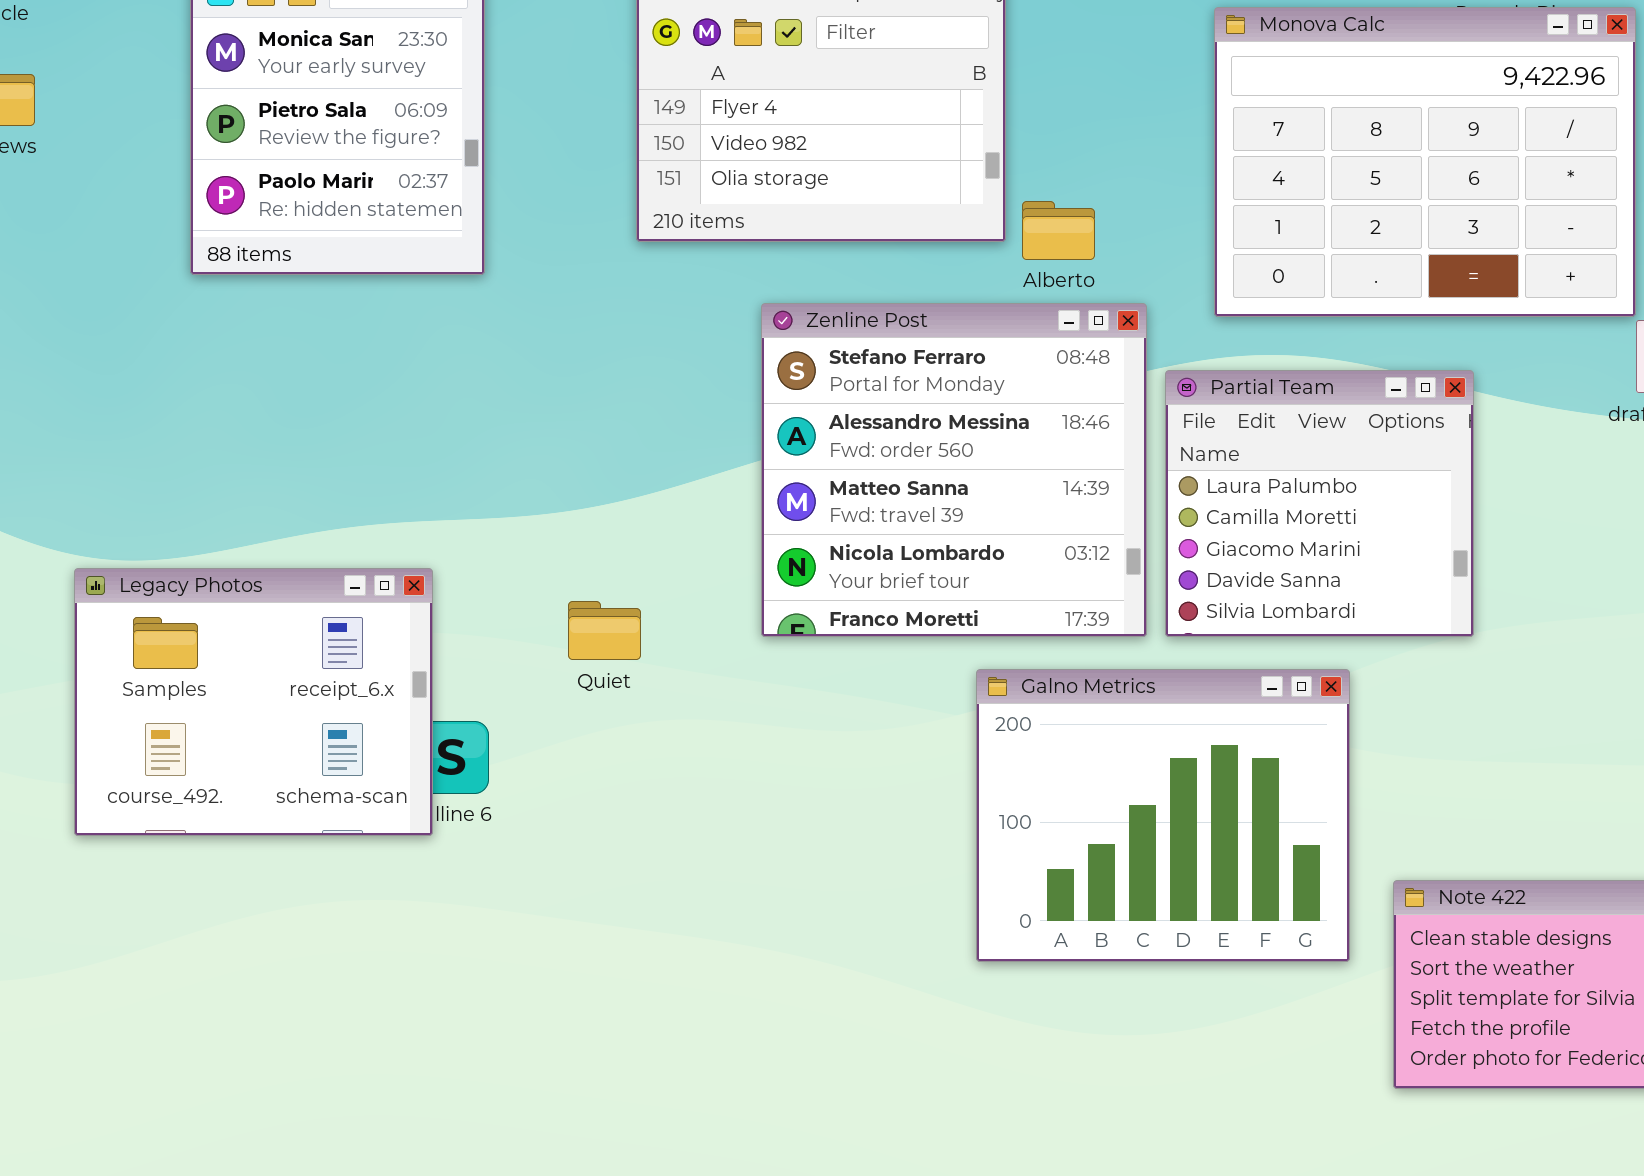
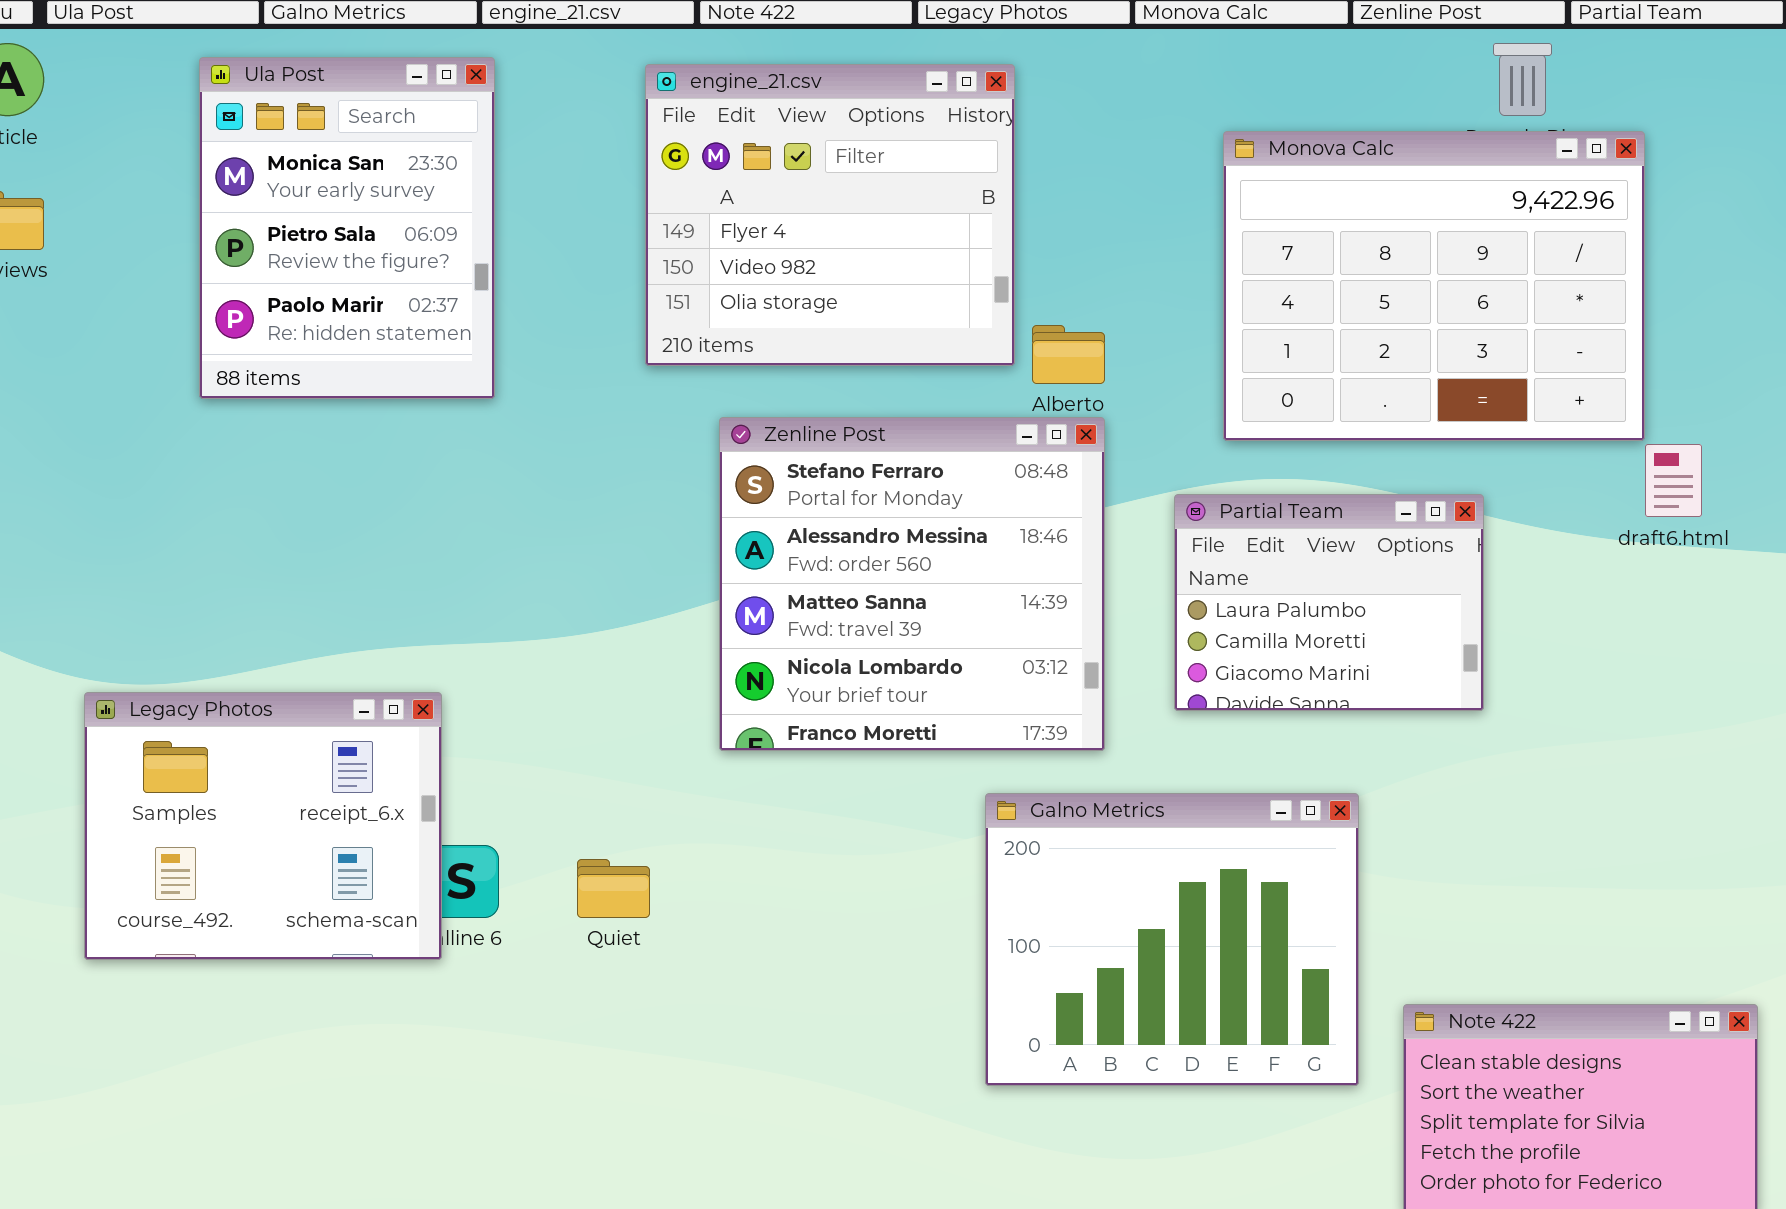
Zenline Post: [761,303,1147,637] -> [719,417,1105,751], moved
Partial Team: [1165,370,1474,637] -> [1174,494,1484,711], resized
Quiet: [568,601,641,660] -> [577,859,650,918], moved

